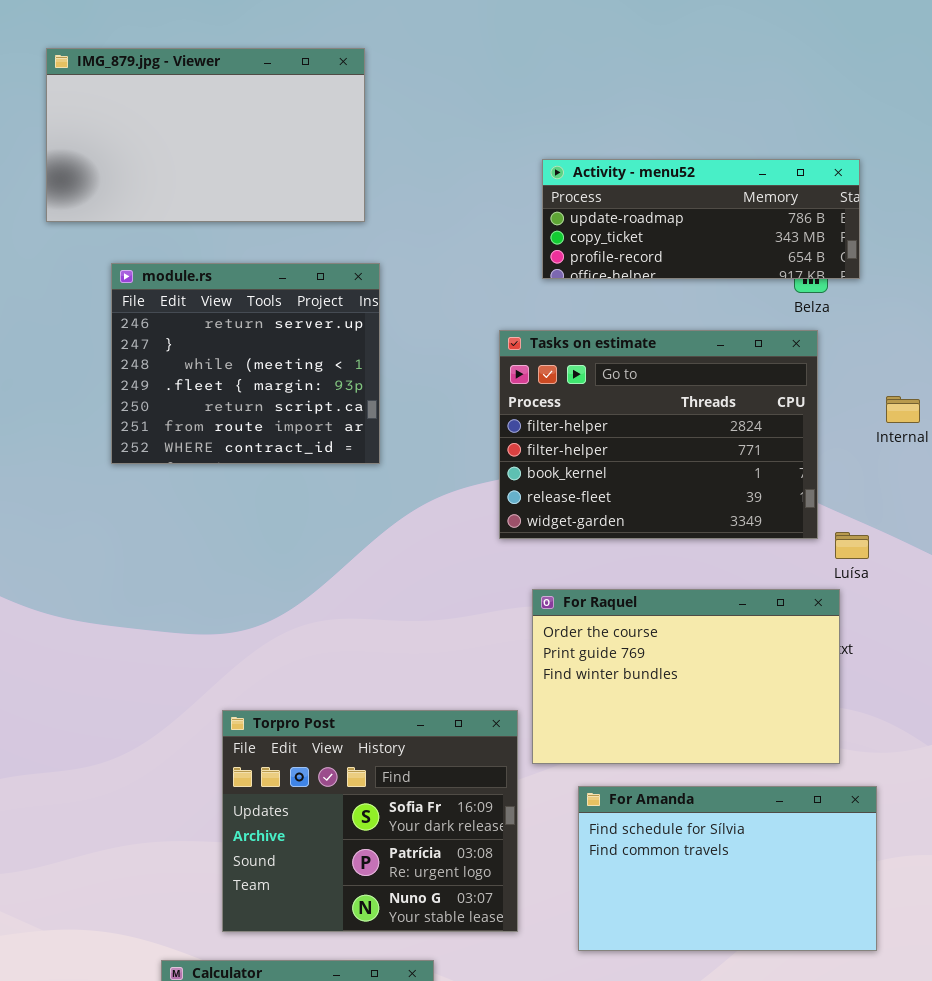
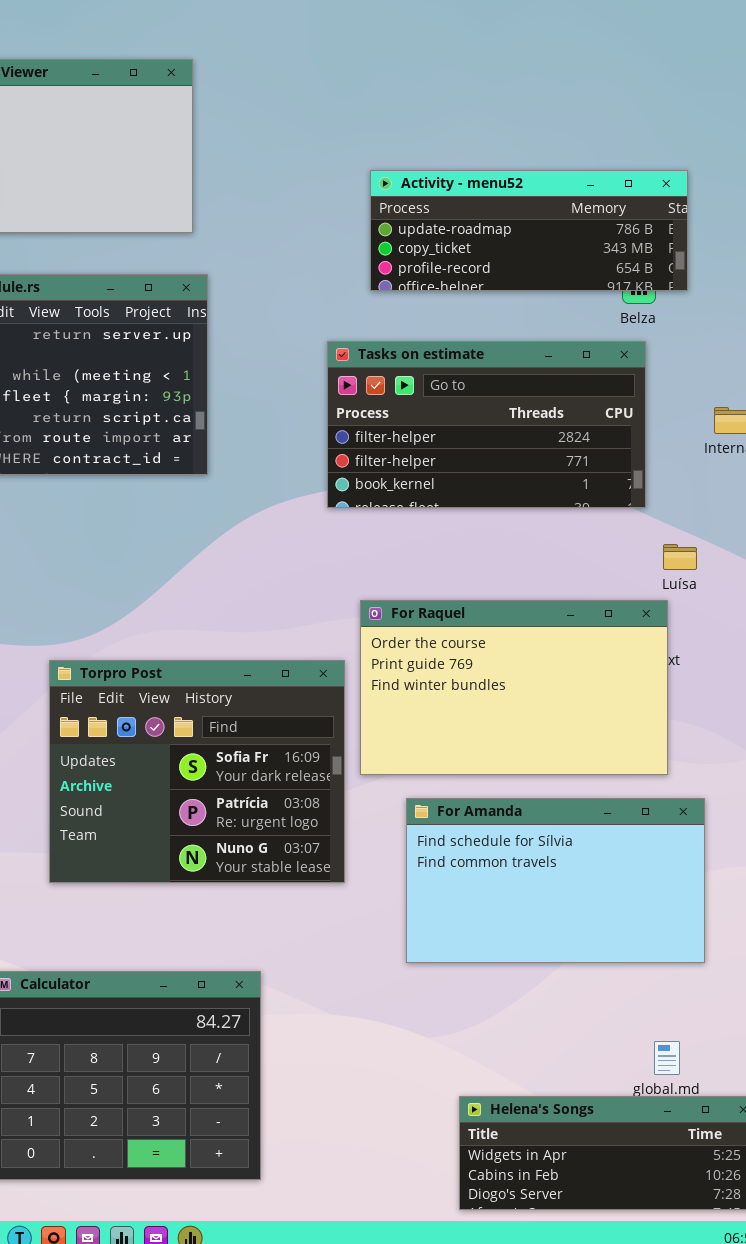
Tasks on estimate: [499,330,818,539] -> [327,341,646,508], resized
Torpro Post: [222,710,518,932] -> [49,660,345,883], moved

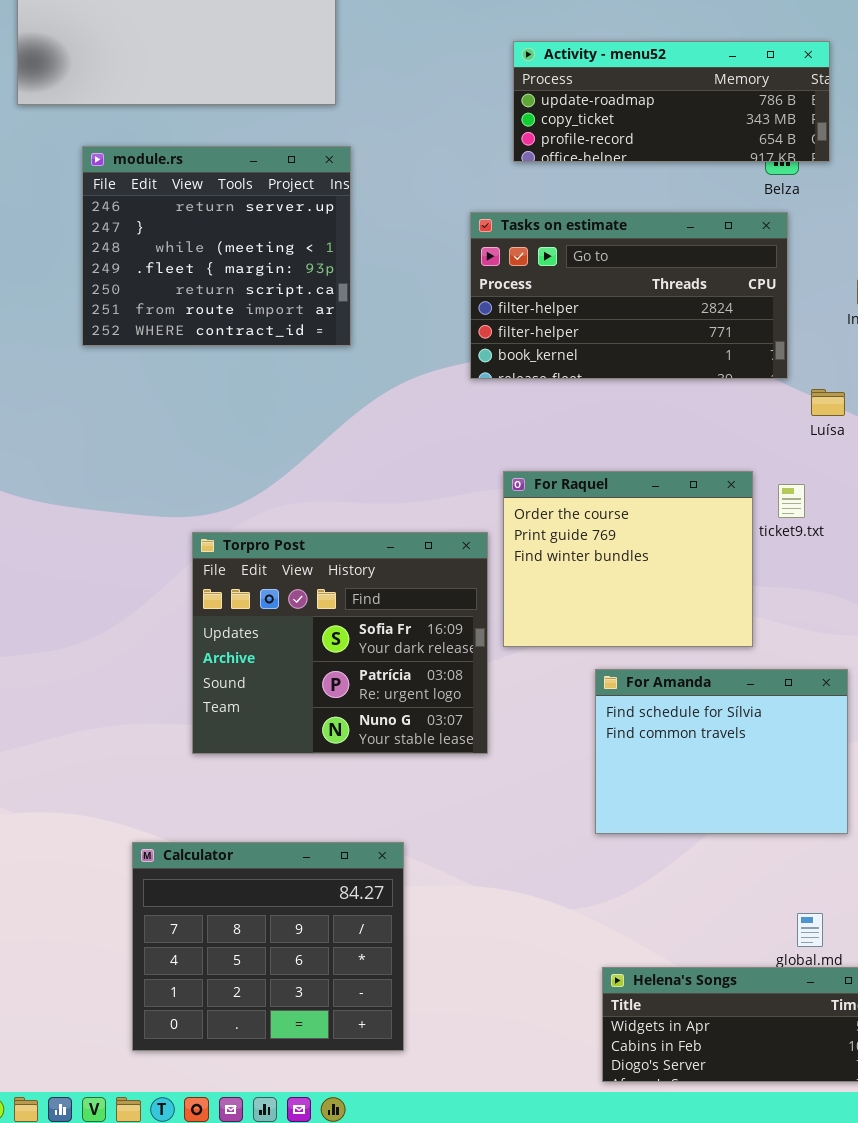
Luísa: [663,544,697,570] -> [811,389,845,416], moved
For Raquel: [360,600,668,775] -> [503,471,753,647], resized
For Amanda: [406,798,705,963] -> [595,669,848,834], resized

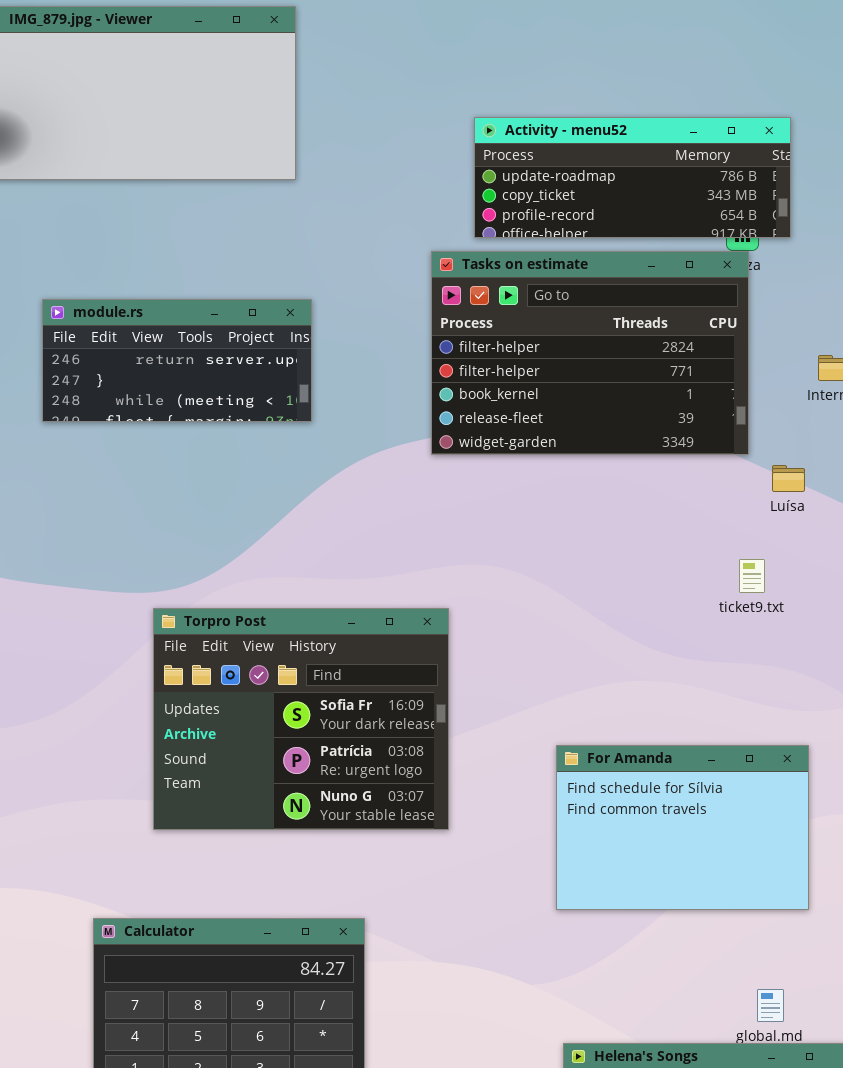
module.rs: [82,146,351,346] -> [42,299,312,422], resized
Tasks on estimate: [470,212,788,379] -> [431,251,749,455], resized
For Raquel: [503,471,753,647] -> none, closed

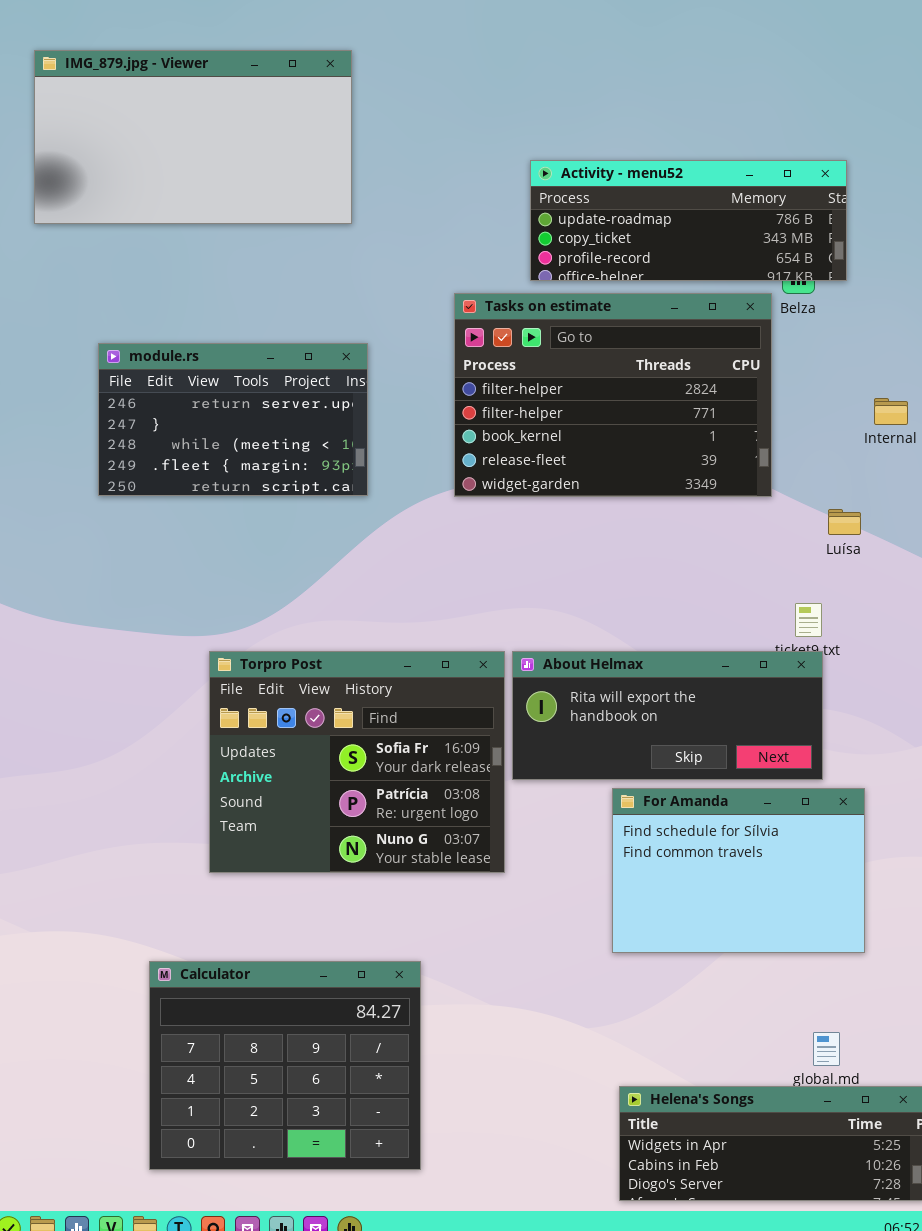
Tasks on estimate: [431,251,749,455] -> [454,293,772,497], moved
module.rs: [42,299,312,422] -> [98,343,368,496], resized
About Helmax: none -> [512,651,823,780], opened

